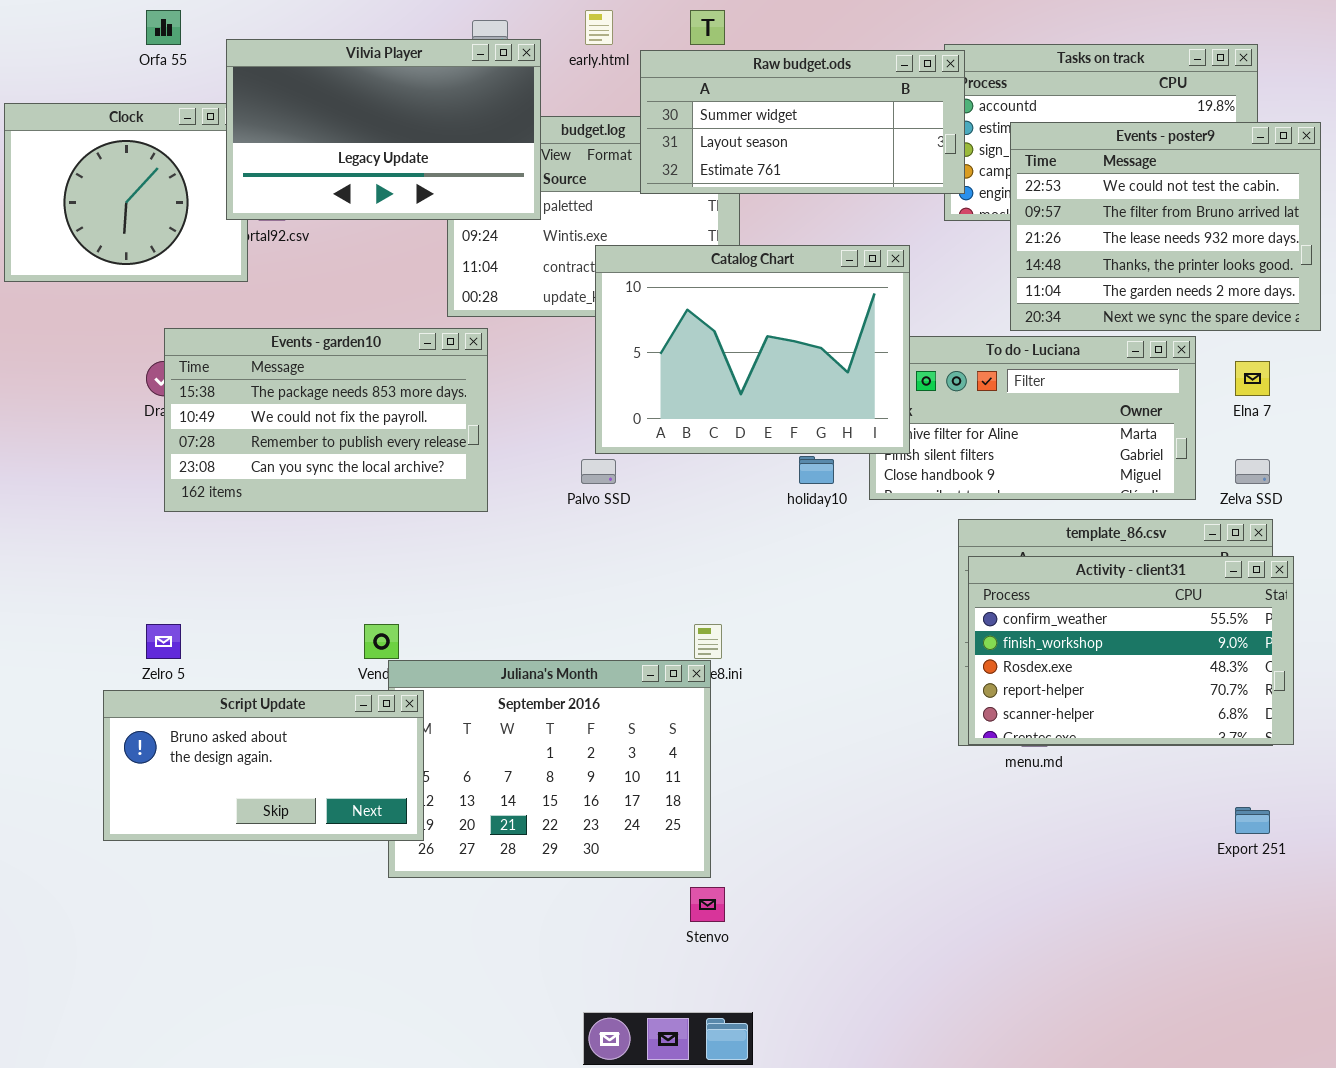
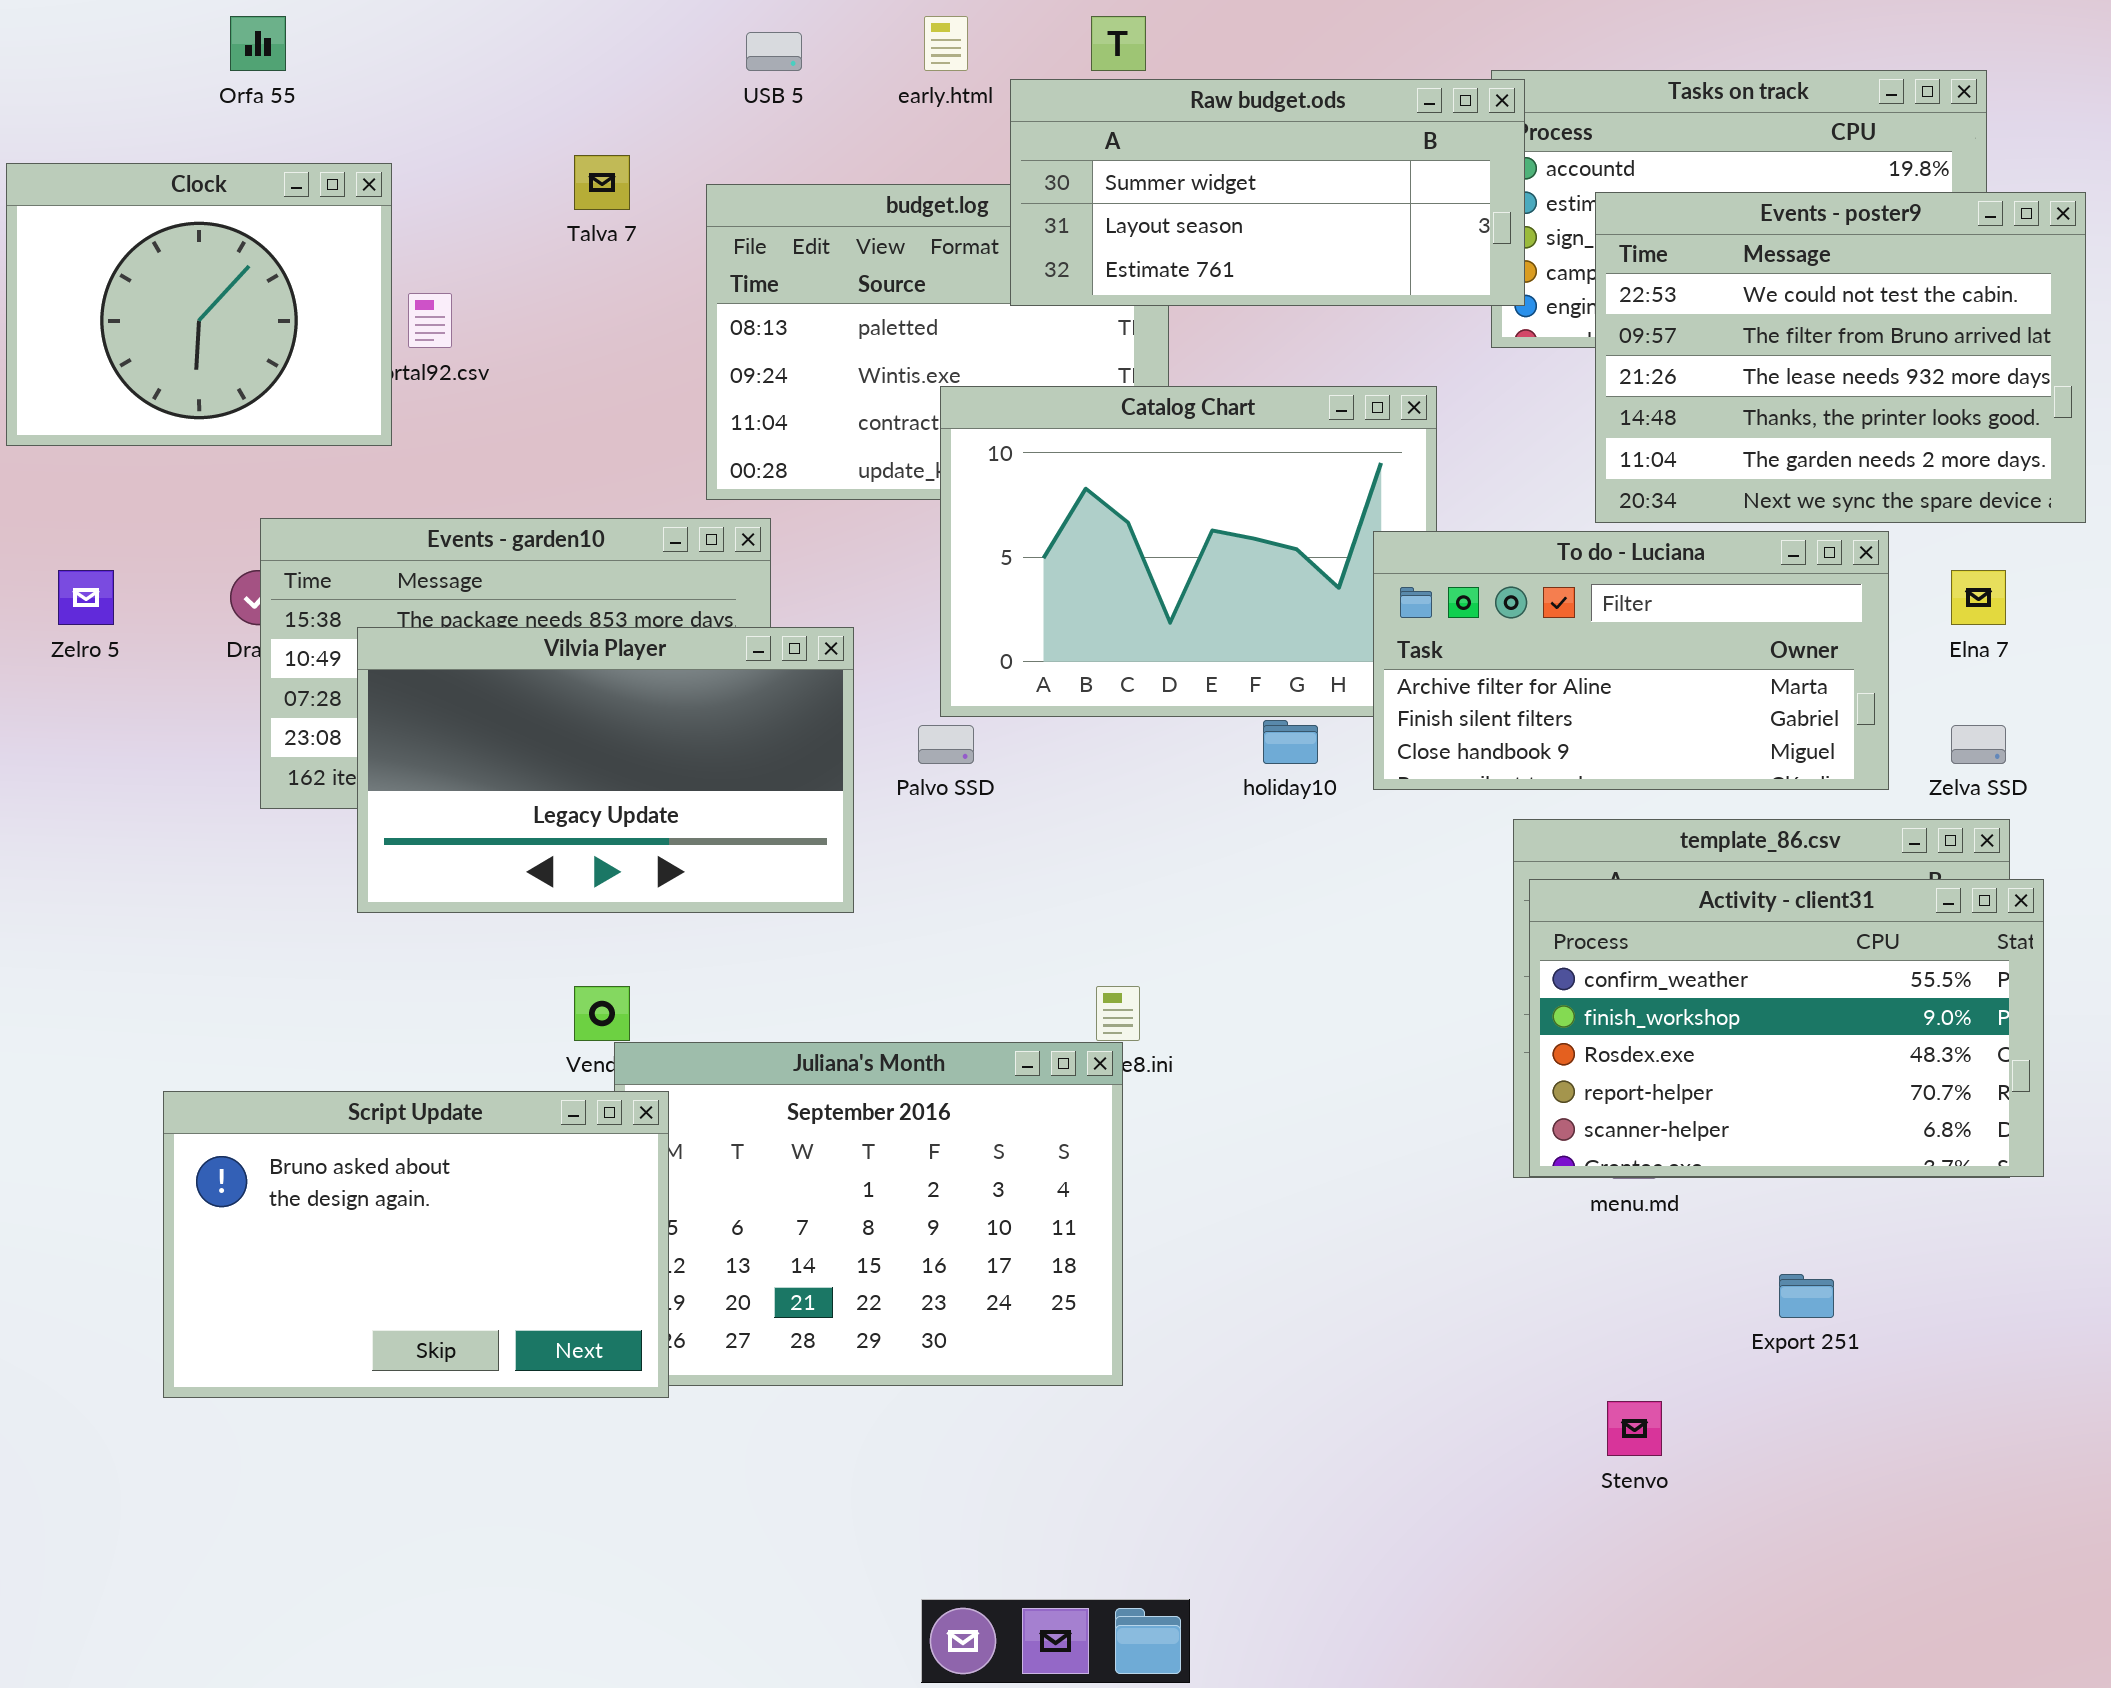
Vilvia Player: [226,39,541,220] -> [357,627,854,913], moved
To do - Luciana: [869,336,1196,500] -> [1373,531,1889,790], raised
Zelro 5: [146,624,181,659] -> [58,570,114,625], moved
Script Update: [103,690,424,841] -> [163,1091,669,1398], resized
Export 251: [1235,807,1270,834] -> [1779,1274,1834,1318], moved
Stenvo: [690,887,725,922] -> [1607,1401,1662,1456], moved

